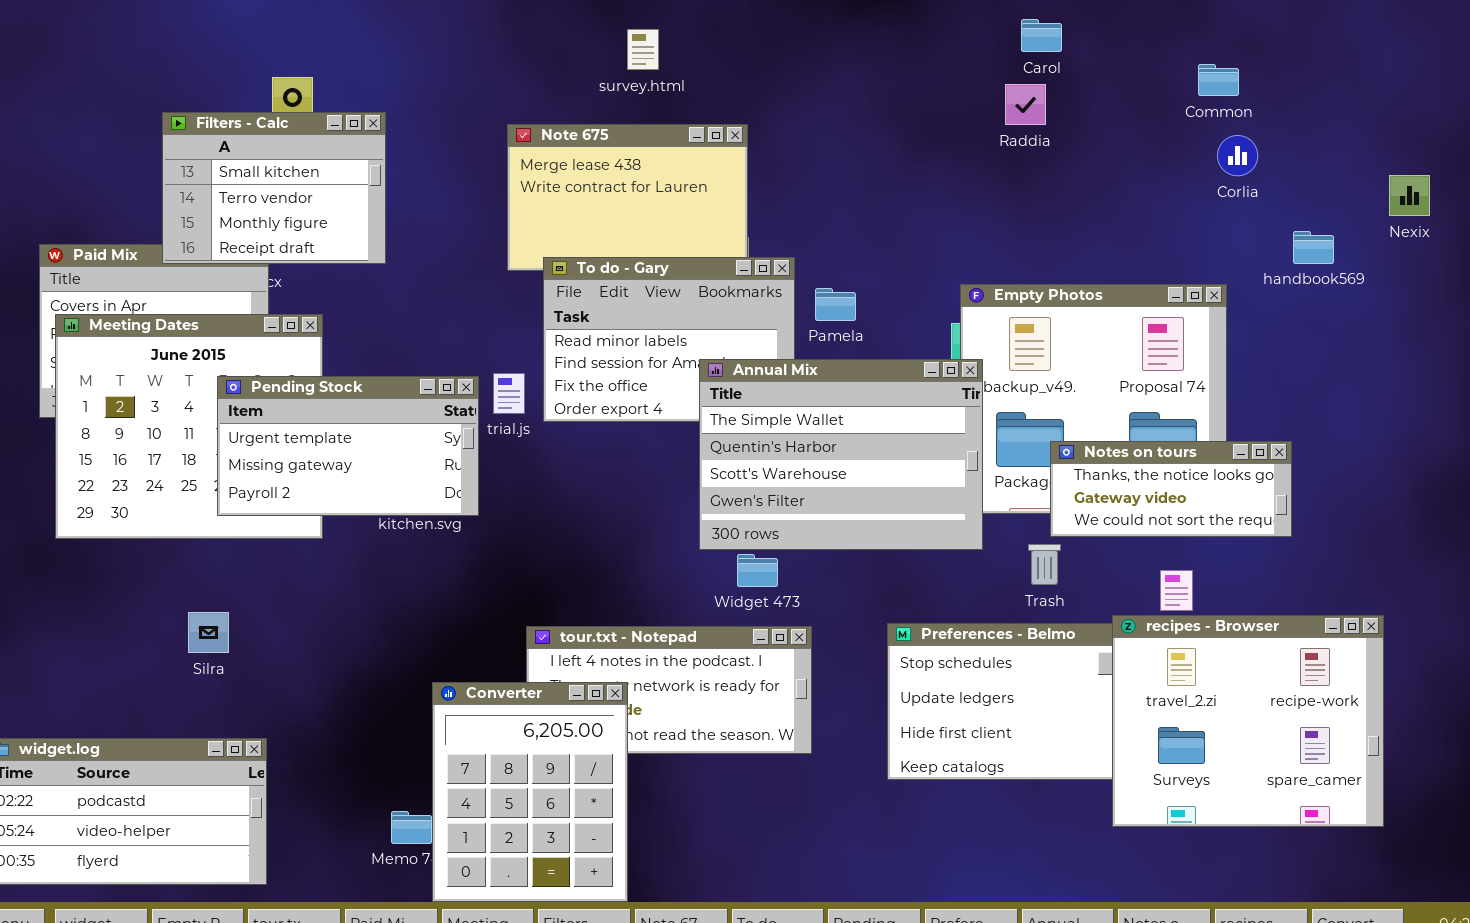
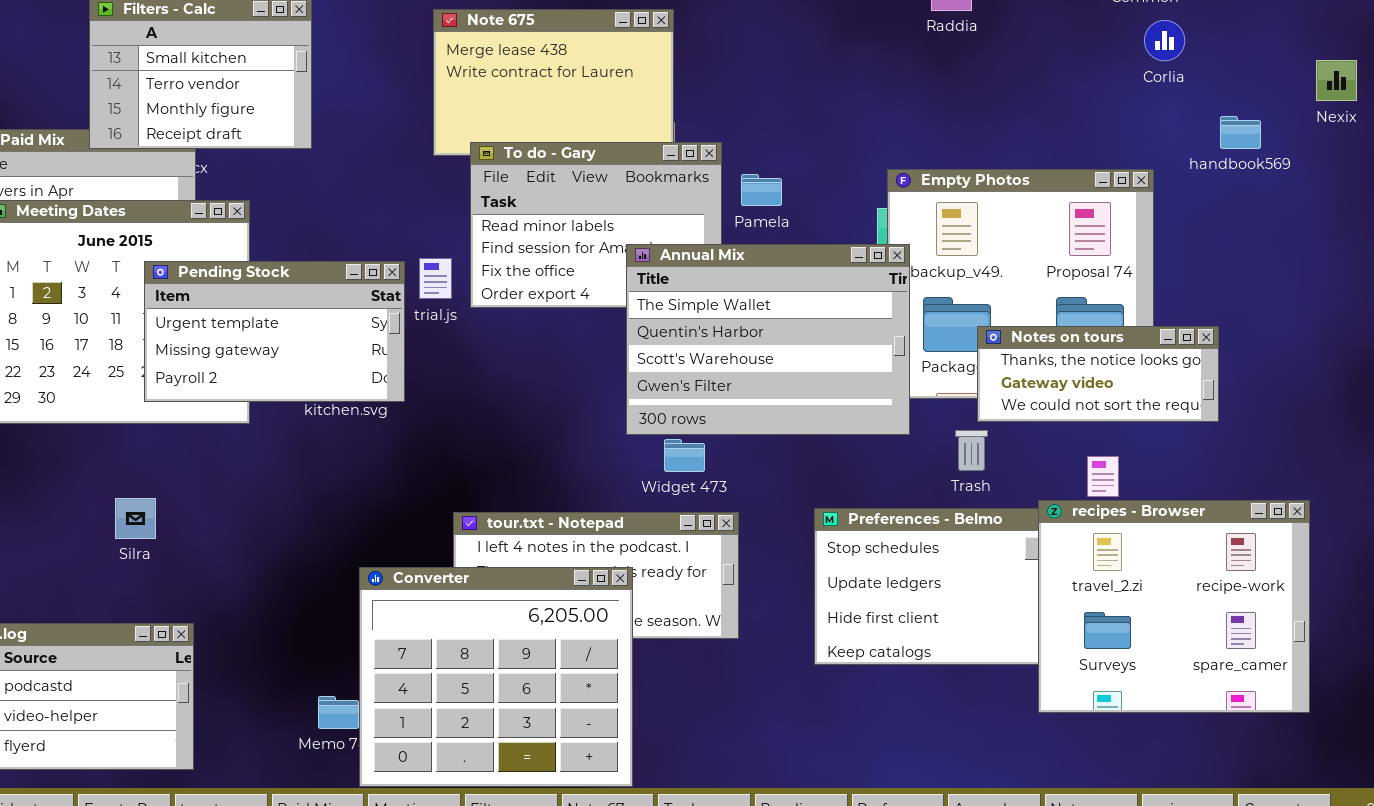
Converter: [432,682,628,902] -> [359,567,633,787], resized

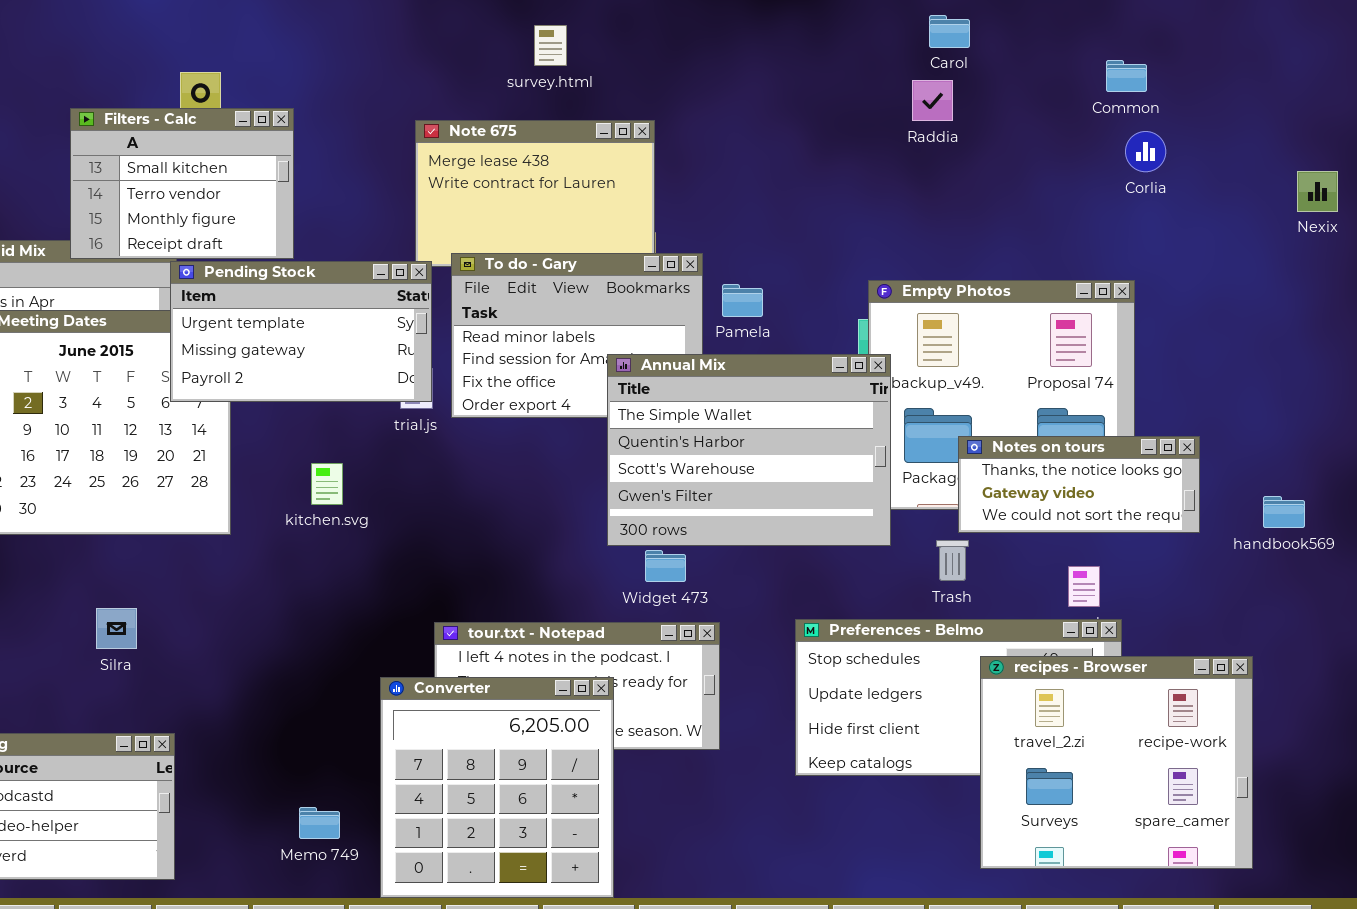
handbook569: [1220,116,1261,149] -> [1263,496,1305,528], moved
Pending Stock: [144,261,405,402] -> [170,261,432,402], moved
recipes - Browser: [1038,500,1310,713] -> [980,656,1253,869], moved
Converter: [359,567,633,787] -> [380,677,614,898], resized

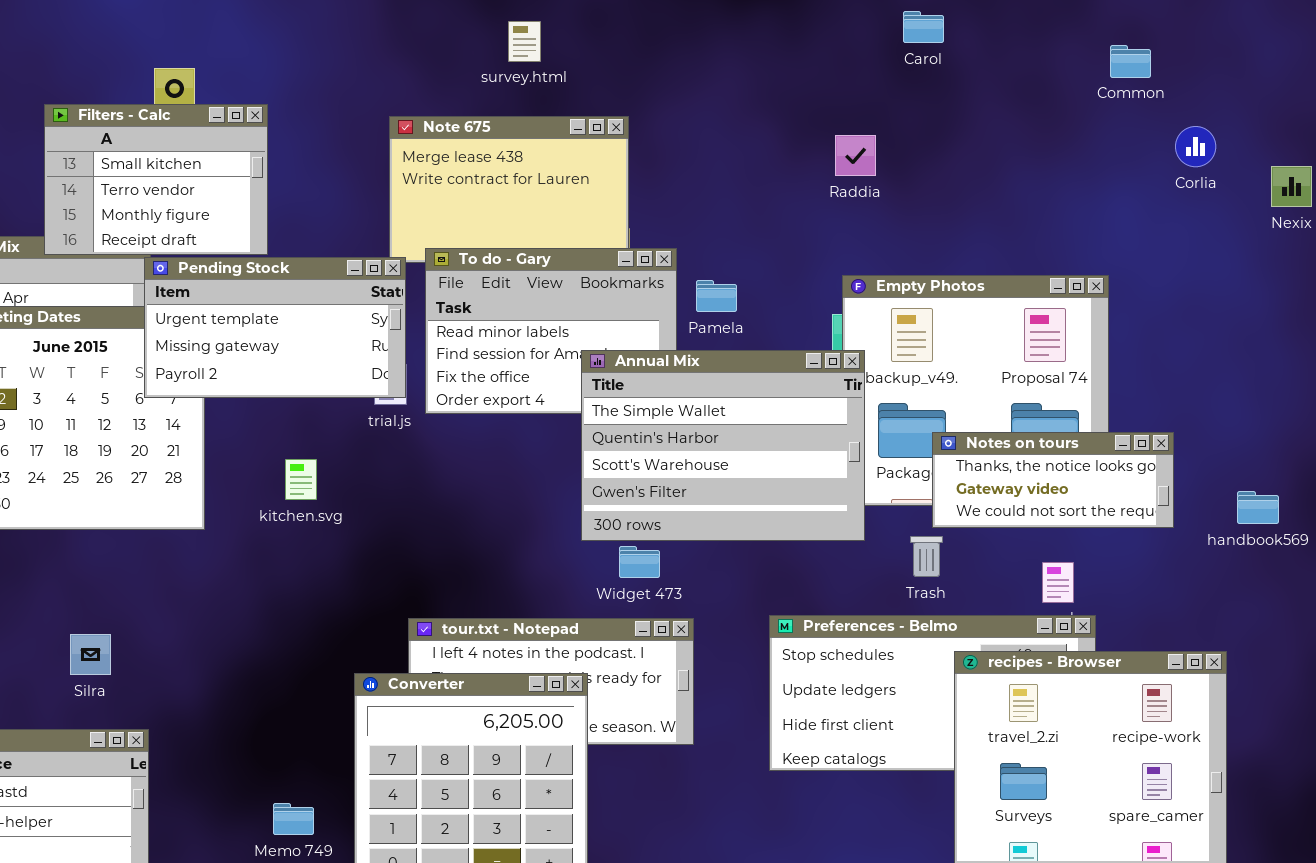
Common: [1106,60,1147,92] -> [1110,45,1151,78], moved
Raddia: [912,80,953,121] -> [835,135,876,176], moved
Corlia: [1125,131,1166,172] -> [1175,126,1216,167], moved
Silra: [96,608,137,649] -> [70,634,111,675], moved

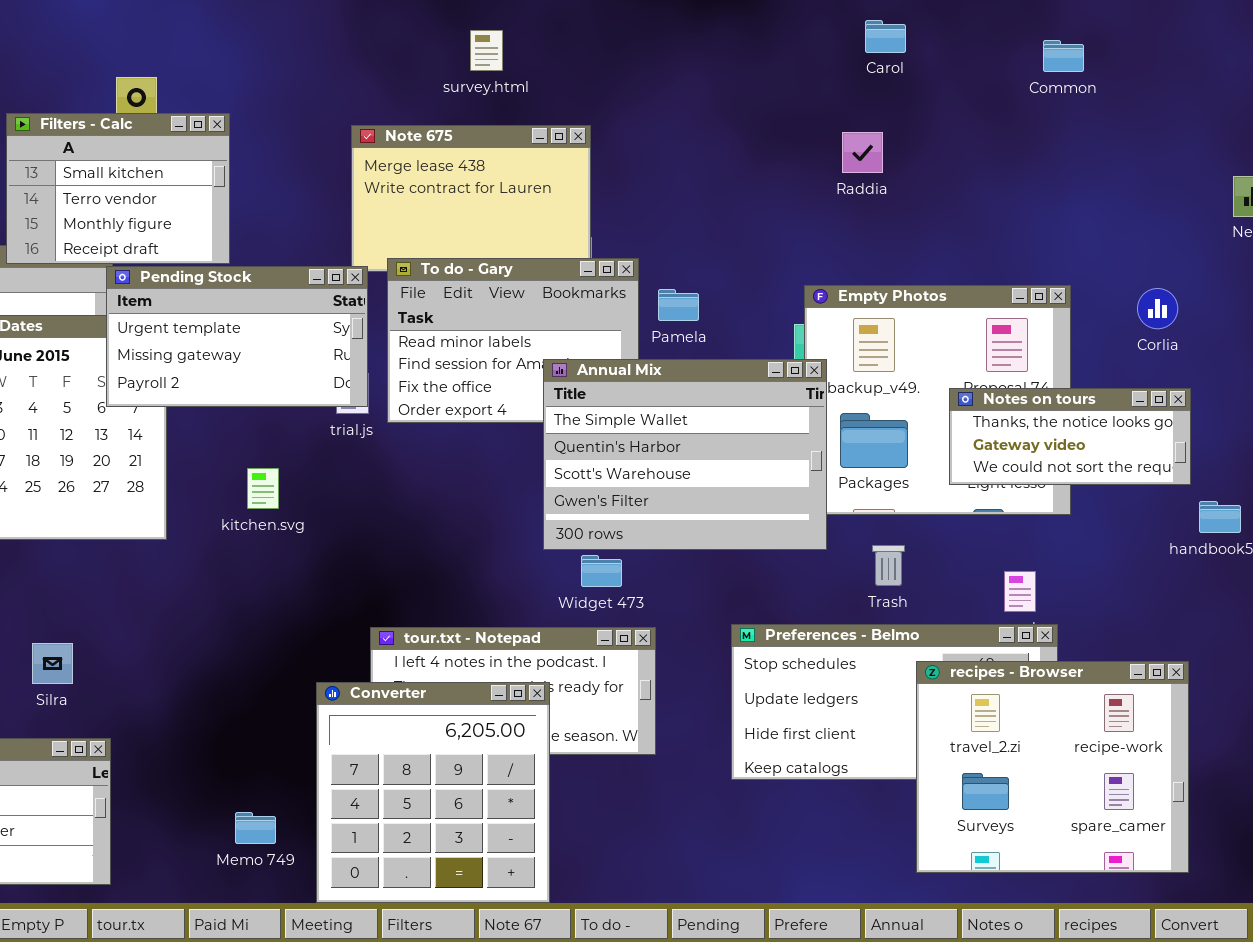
Common: [1110,45,1151,78] -> [1043,40,1084,72], moved
Corlia: [1175,126,1216,167] -> [1137,288,1178,329], moved
Raddia: [835,135,876,176] -> [842,132,883,173], moved
Notes on tours: [932,432,1174,528] -> [949,388,1191,485], moved

